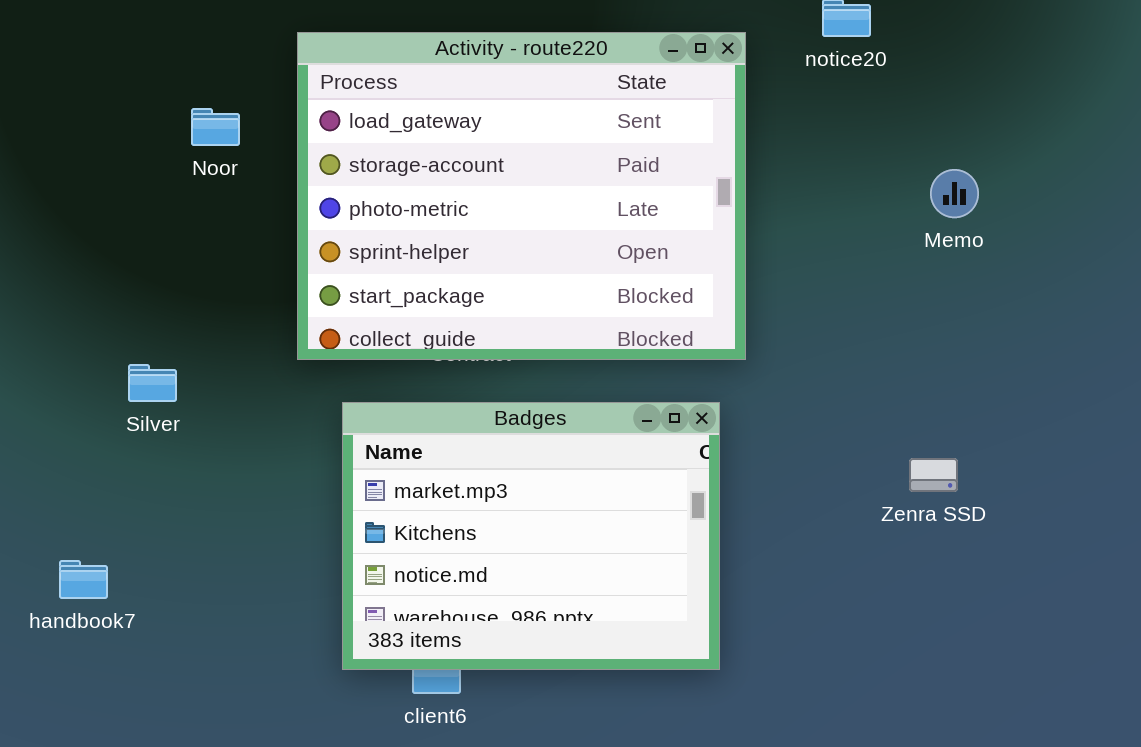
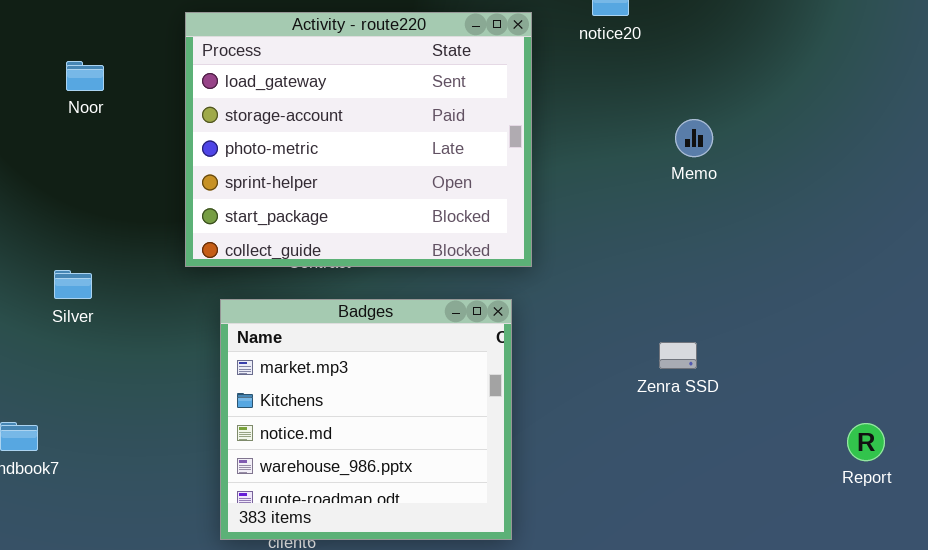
Noor: [191,108,240,146] -> [66,61,104,91], moved
Badges: [342,402,720,670] -> [220,299,512,540], resized

